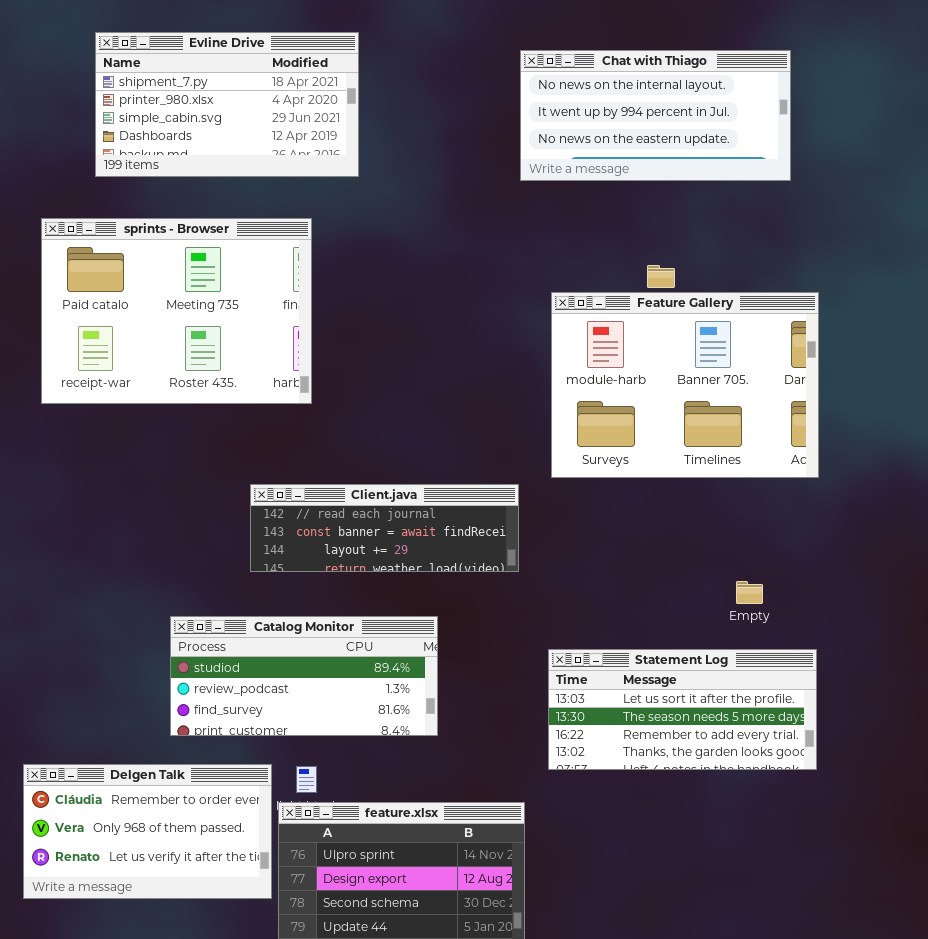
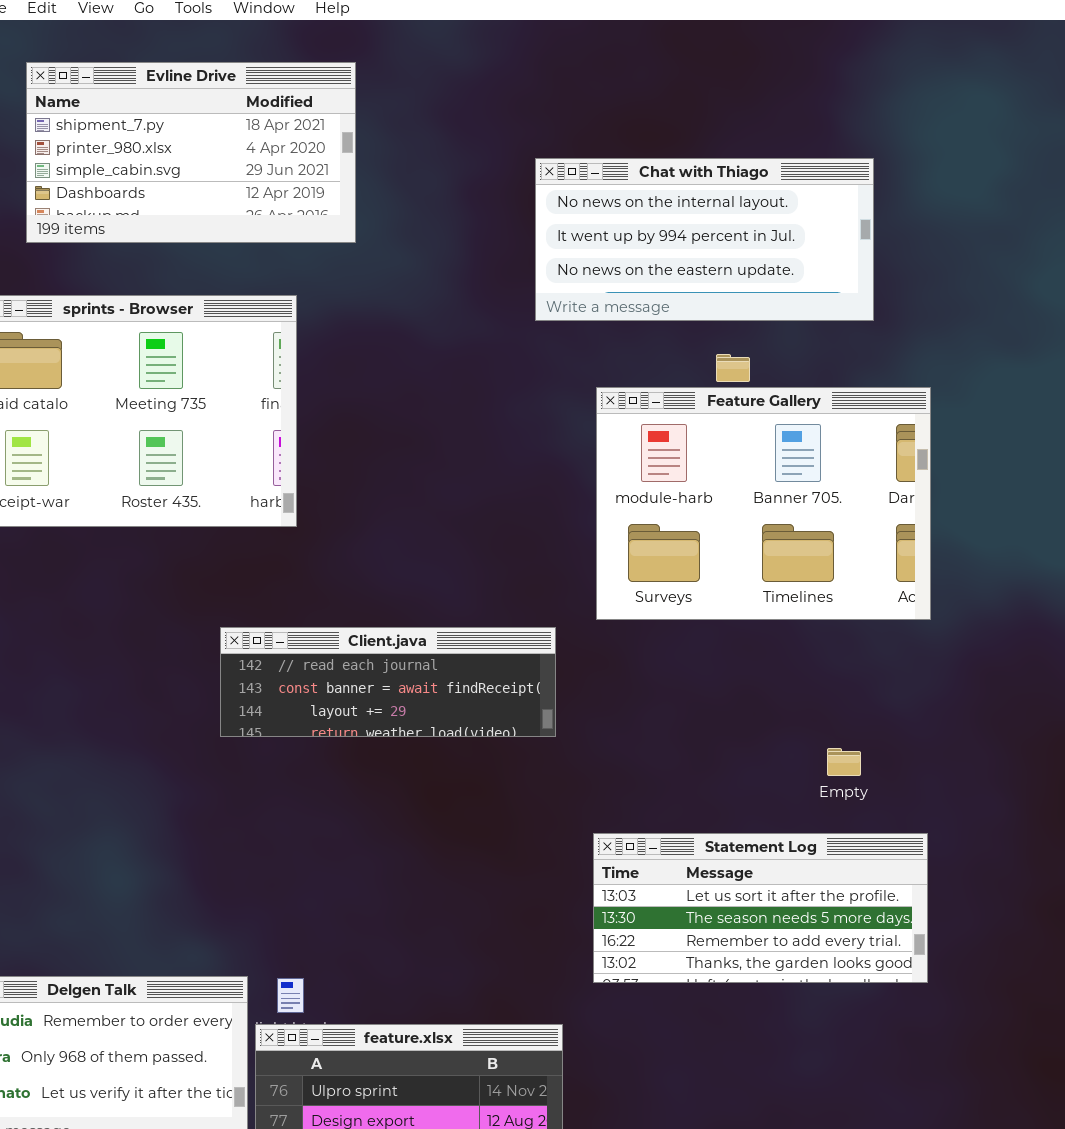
Chat with Thiago: [520,50,791,181] -> [535,158,874,321], moved
Catalog Monitor: [170,616,438,736] -> none, closed

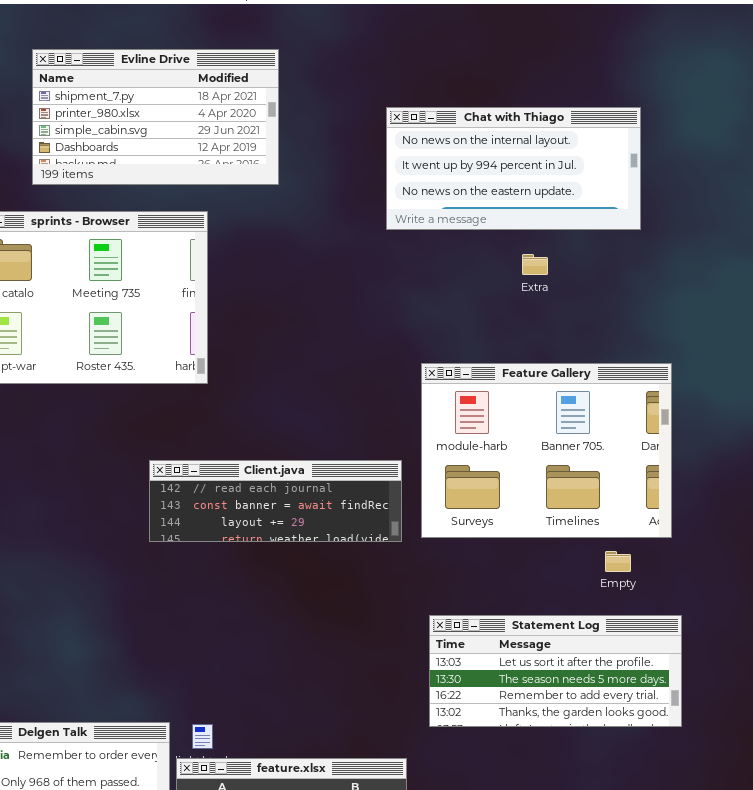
Evline Drive: [26,62,356,243] -> [32,49,279,185], moved
Feature Gallery: [596,387,931,620] -> [421,363,672,538], moved

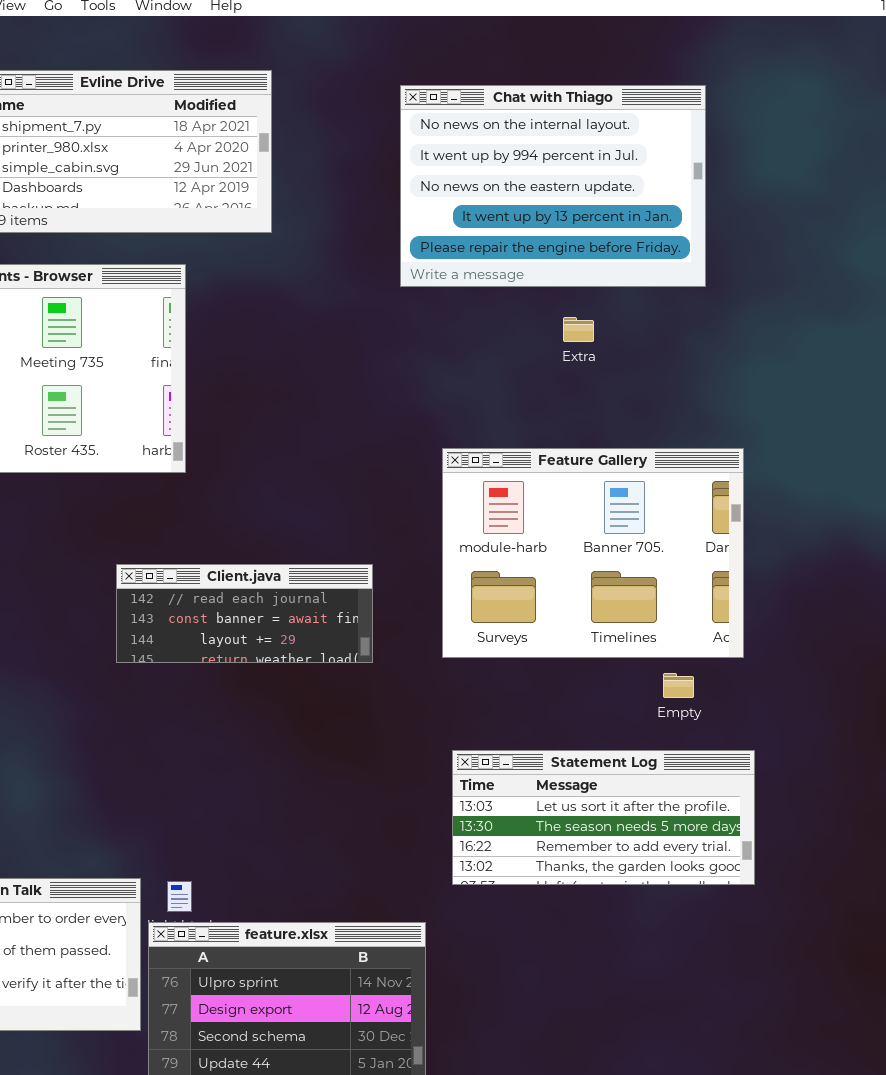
Chat with Thiago: [386,107,641,230] -> [400,85,706,287], resized
Client.java: [149,460,402,542] -> [116,564,373,663], resized

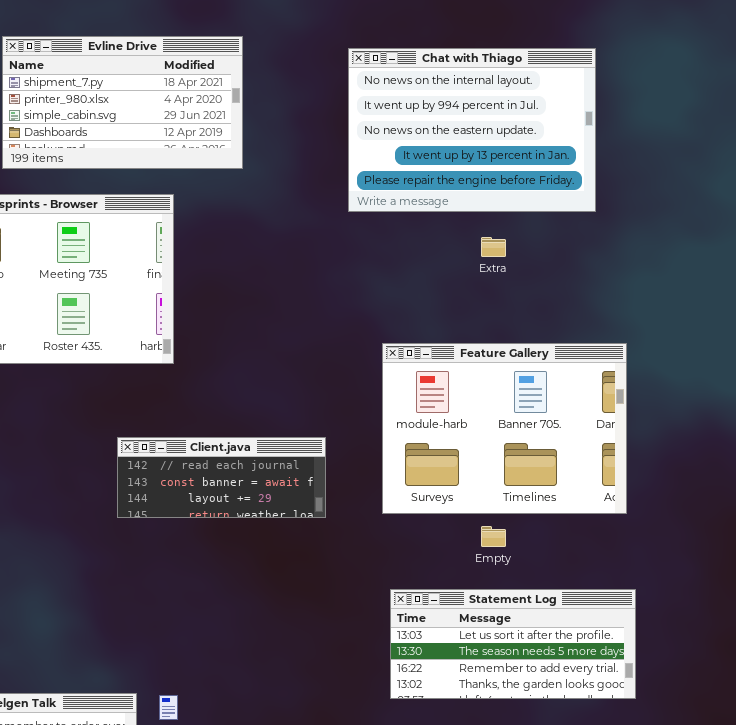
Empty: [663,673,694,698] -> [481,526,506,547], moved

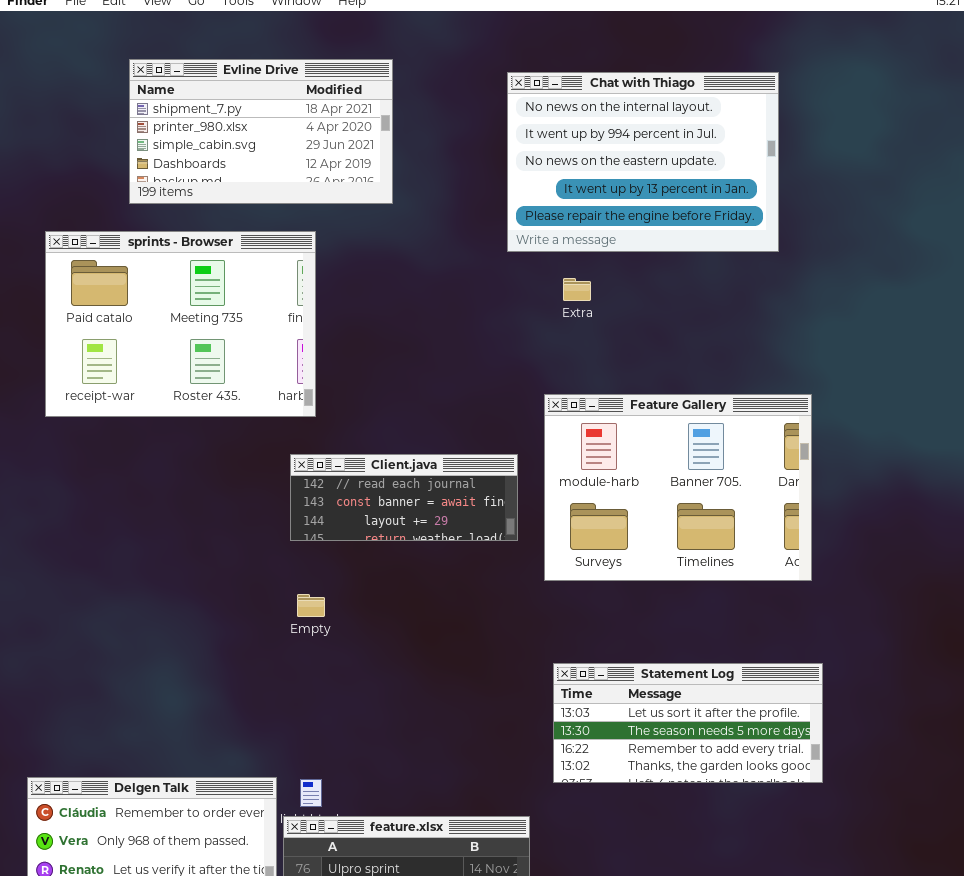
Extra: [481,237,506,257] -> [563,278,591,301], moved
Client.java: [117,437,326,518] -> [290,454,518,541], moved
Empty: [481,526,506,547] -> [297,594,325,617], moved

